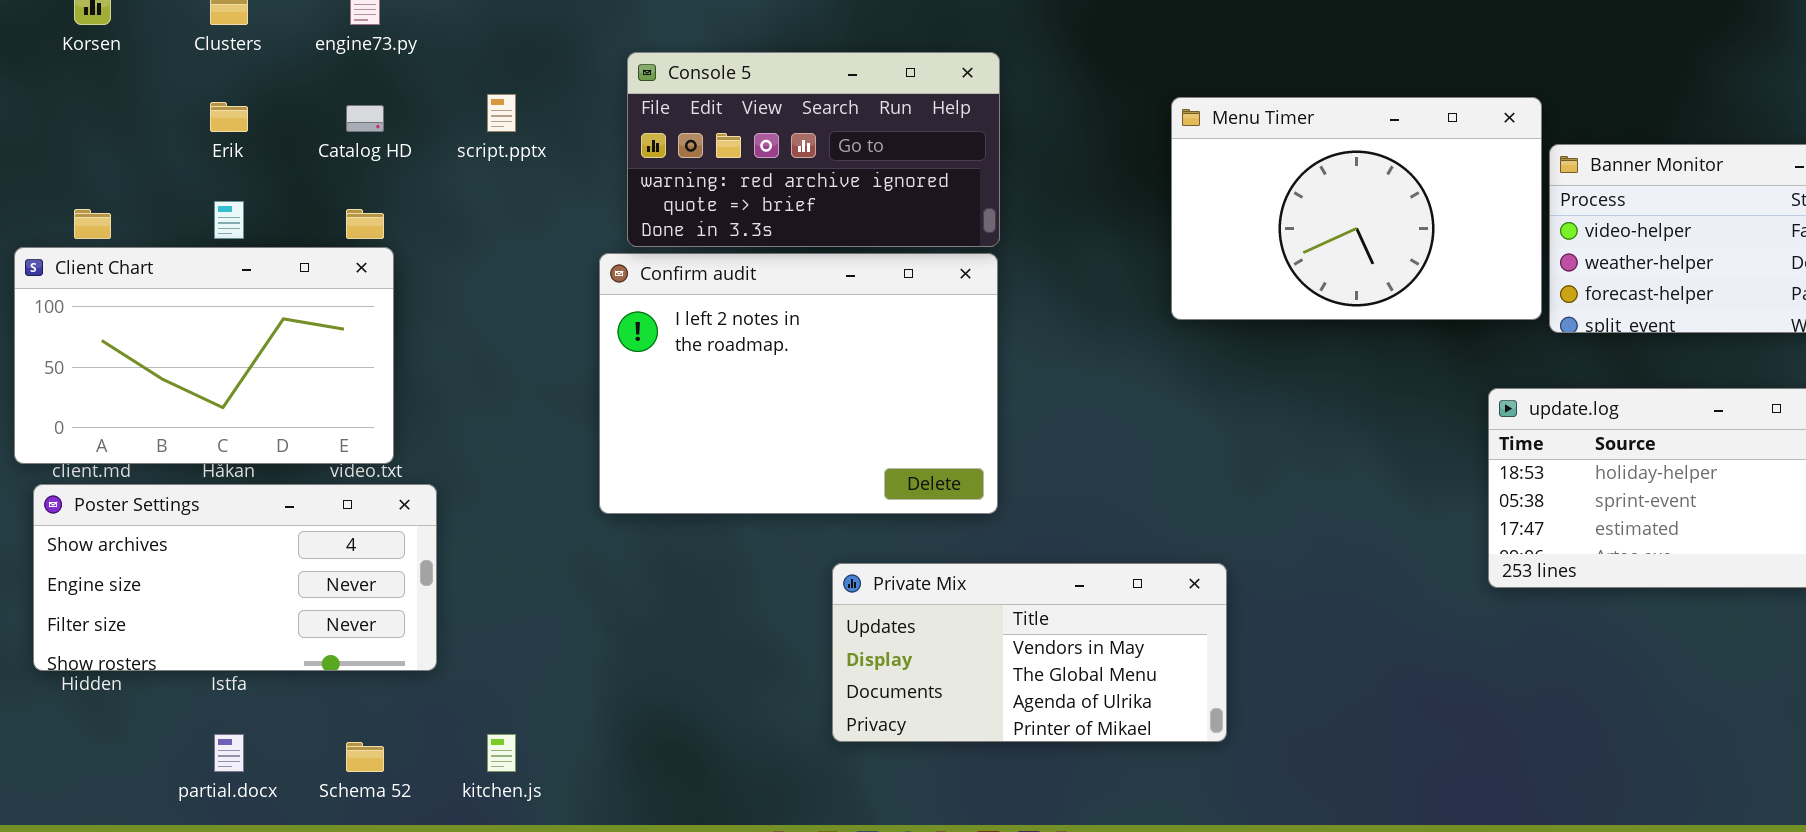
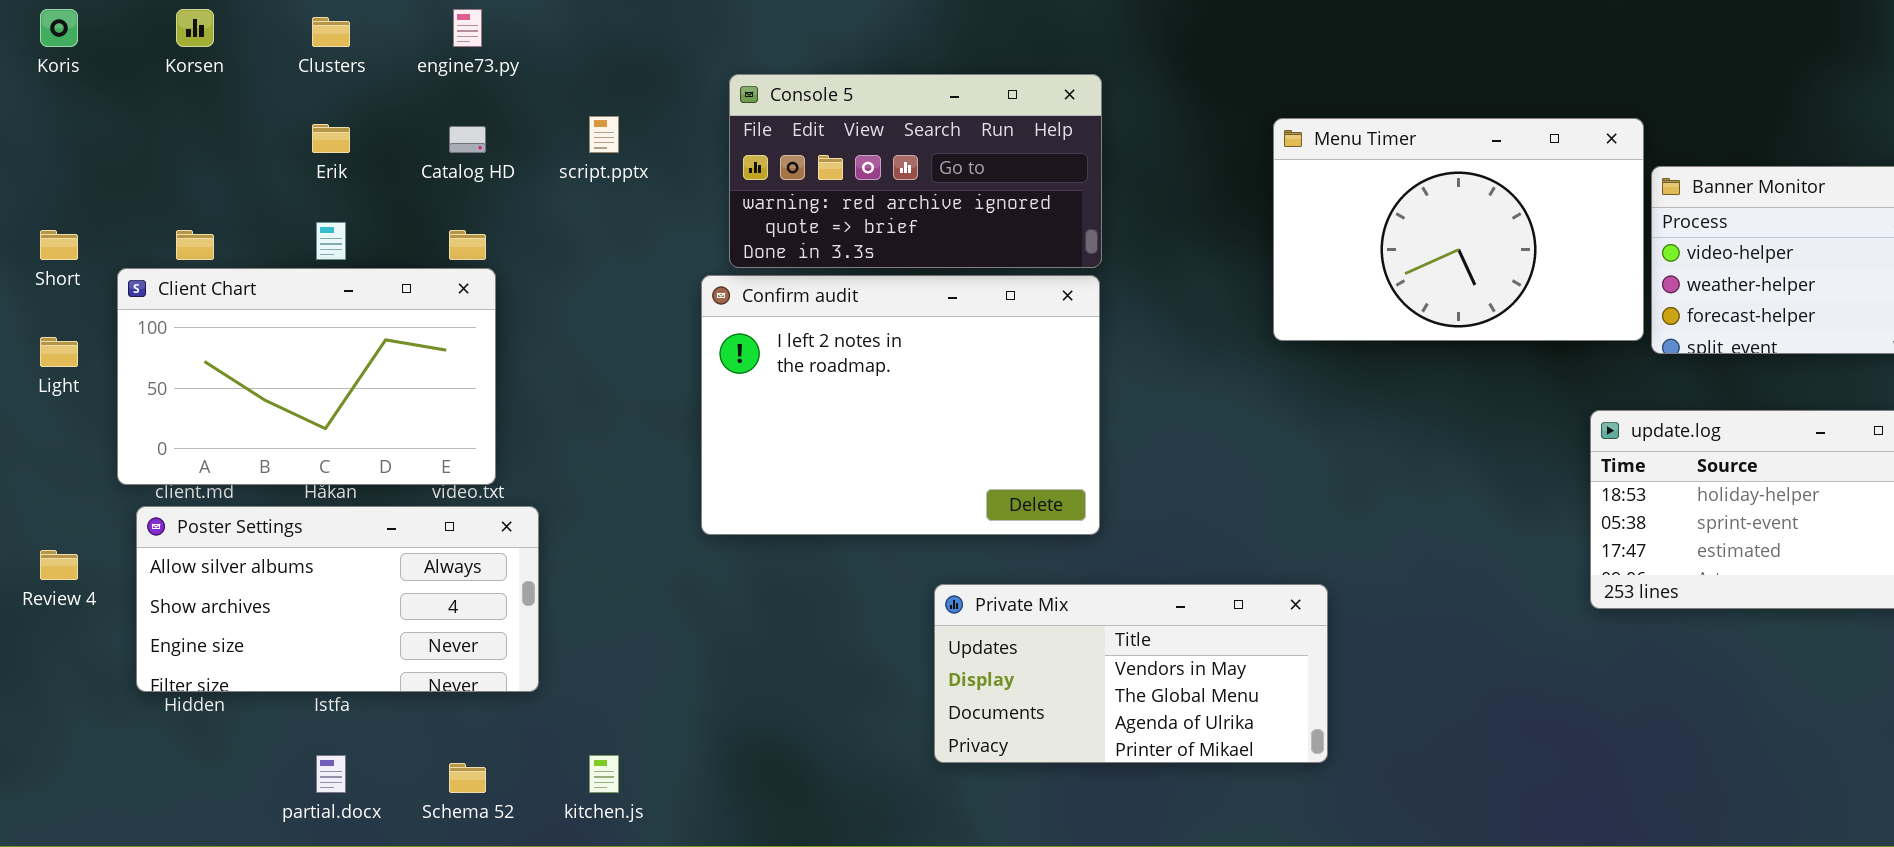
Poster Settings: [33,484,437,671] -> [136,506,539,692], scrolled up 1 row

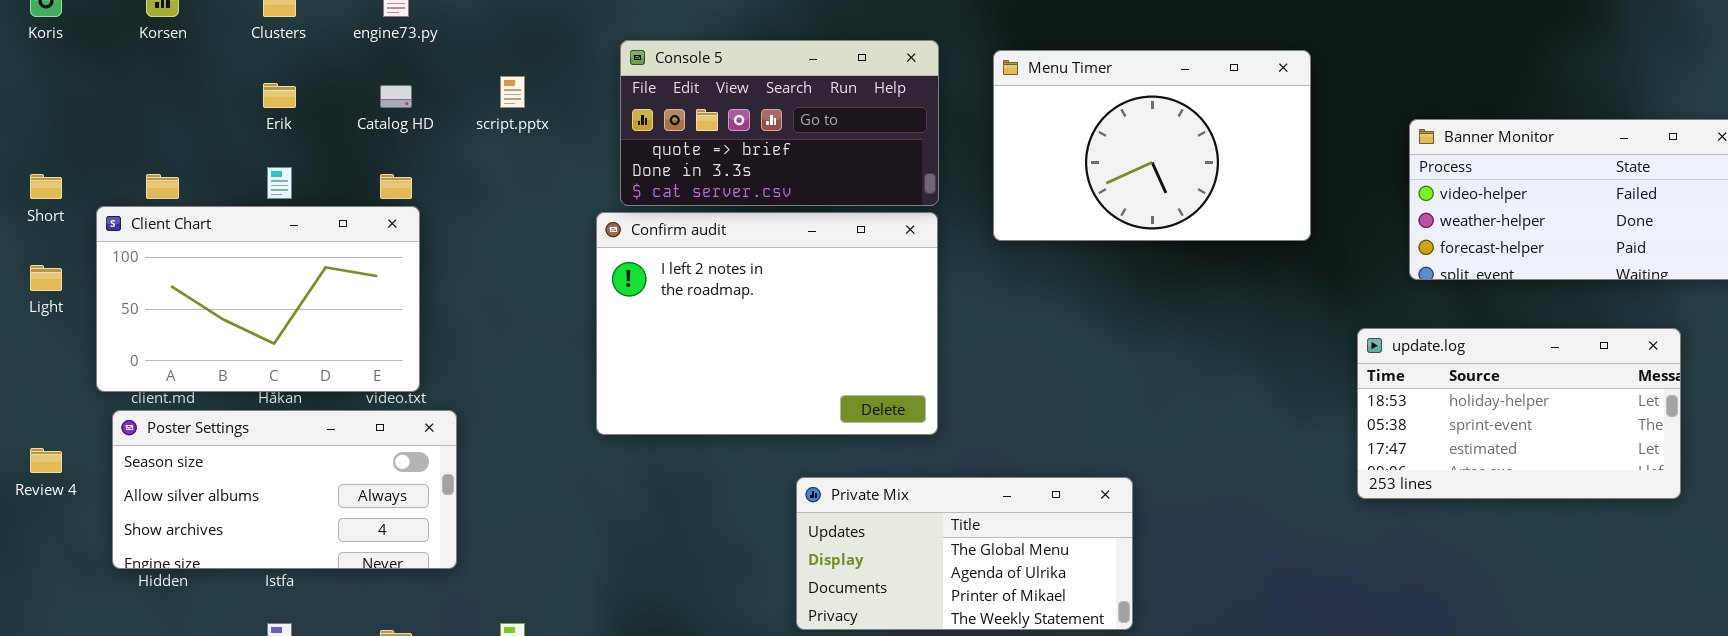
Console 5: [729,74,1102,268] -> [620,40,939,206], scrolled down 1 row
Menu Timer: [1273,118,1644,341] -> [993,50,1311,241], moved
Poster Settings: [136,506,539,692] -> [112,410,457,569], scrolled up 1 row
Private Mix: [934,584,1328,763] -> [796,477,1133,630], scrolled down 1 row

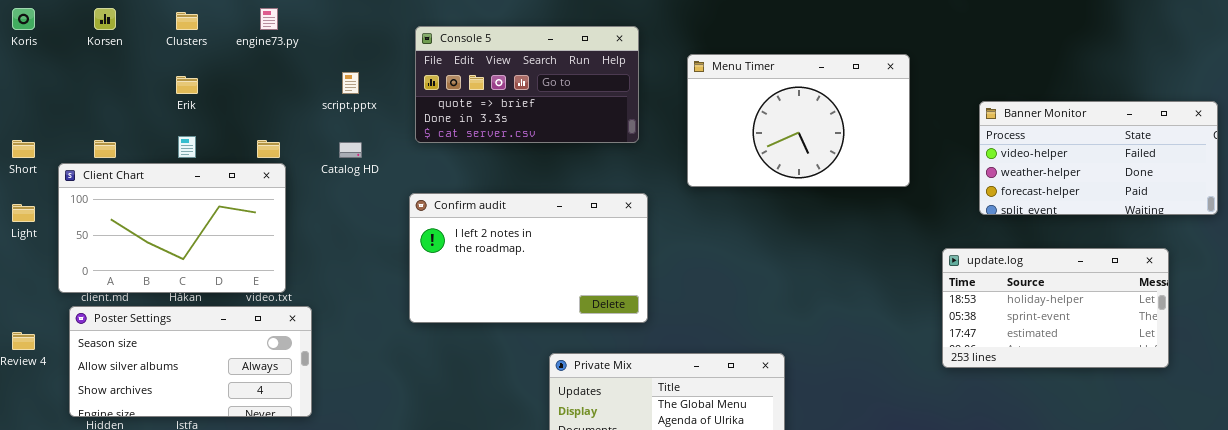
Console 5: [620,40,939,206] -> [415,26,639,143], moved
Catalog HD: [380,85,412,108] -> [339,142,362,158], moved
Confirm audit: [596,212,938,435] -> [409,193,648,323], resized

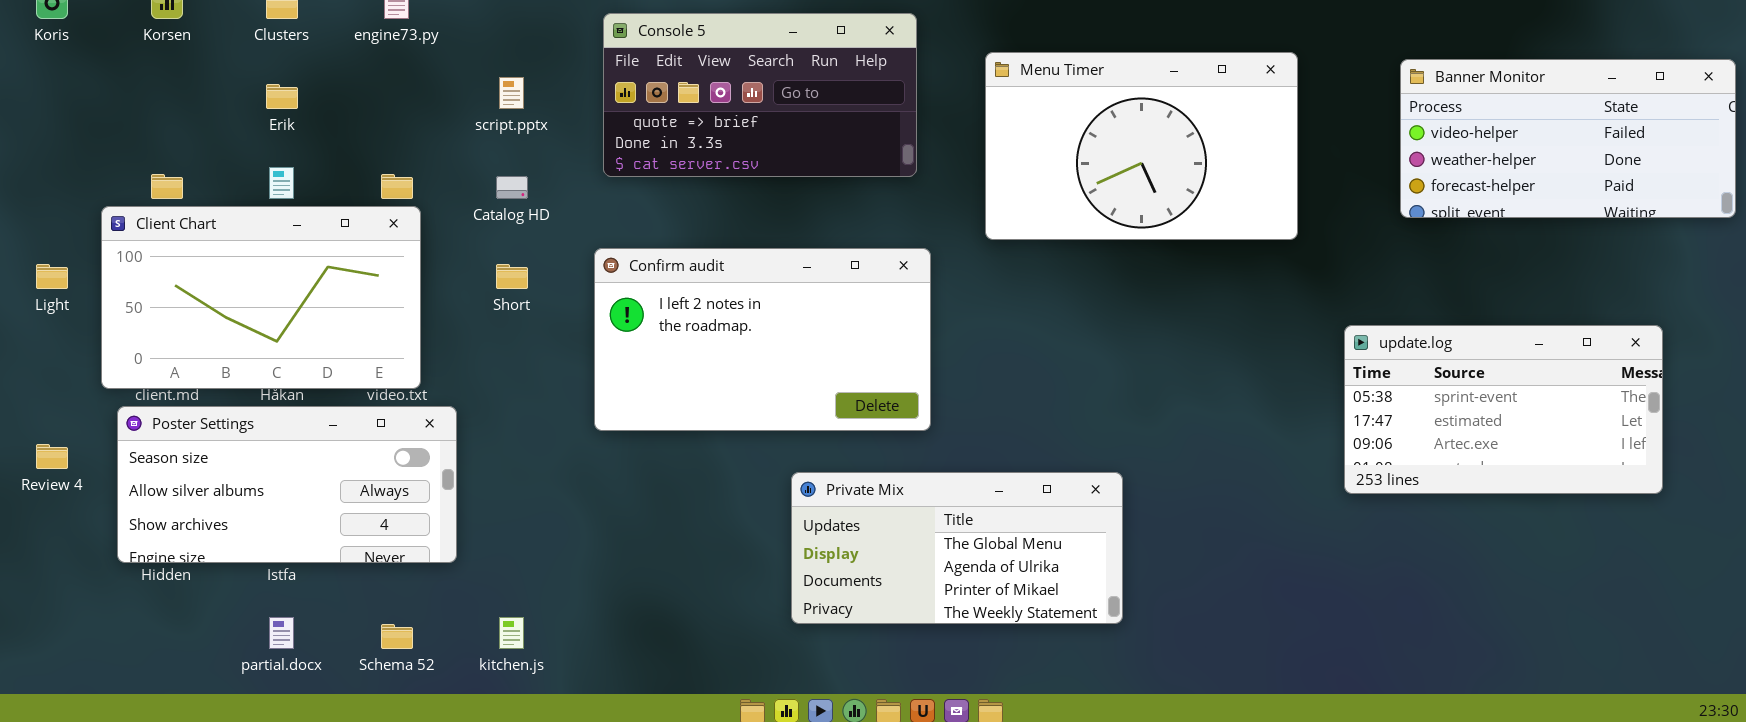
Banner Monitor: [979,101,1218,215] -> [1400,59,1736,218], moved
Short: [12,140,35,158] -> [496,264,528,289], moved
update.log: [942,248,1169,368] -> [1344,325,1663,494], scrolled down 1 row

